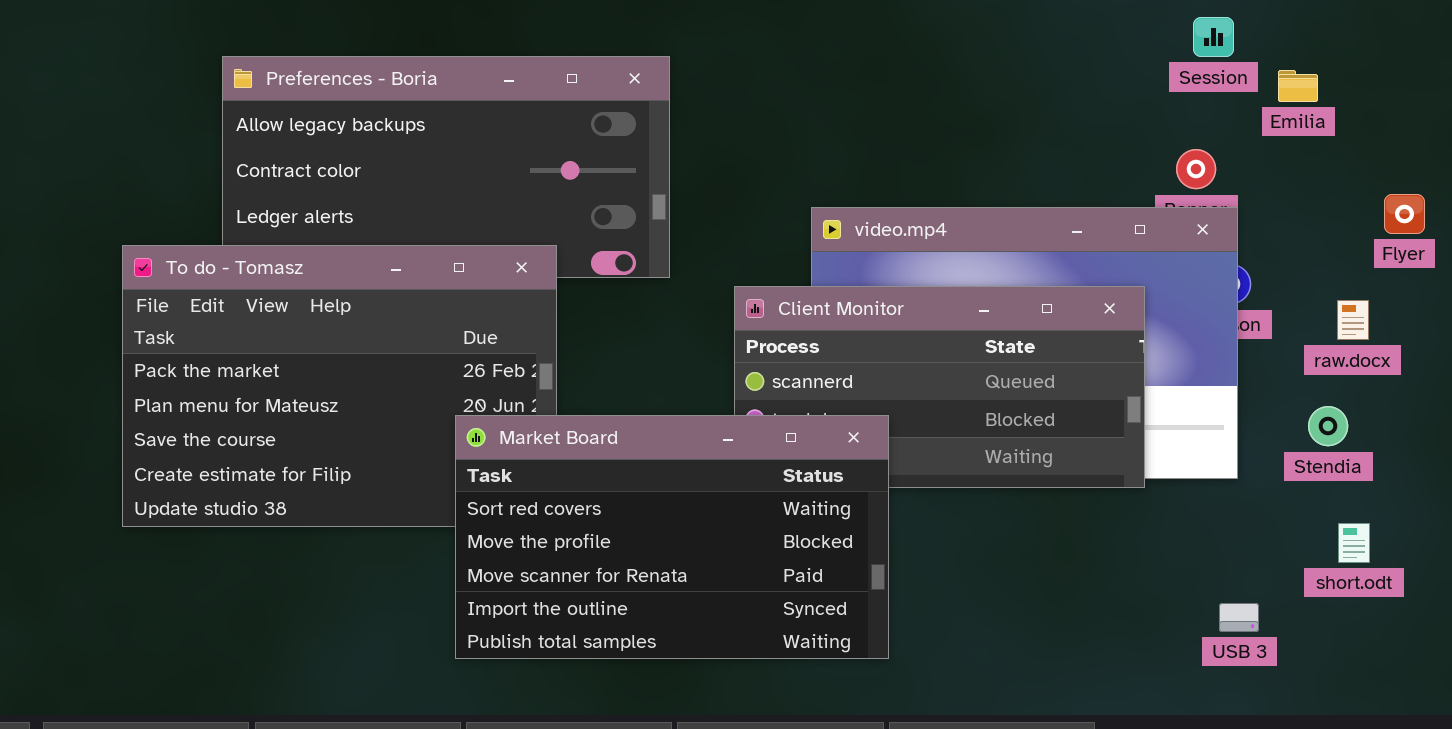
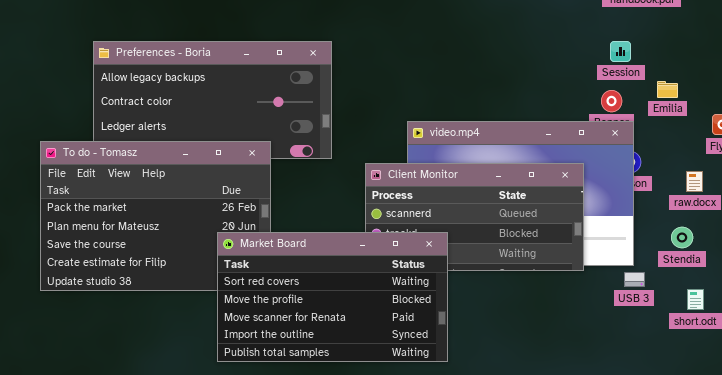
Session: [1193,17,1234,57] -> [610,41,631,62], moved
Emilia: [1278,70,1318,102] -> [657,81,678,98], moved
USB 3: [1219,603,1259,632] -> [624,272,645,287], moved

